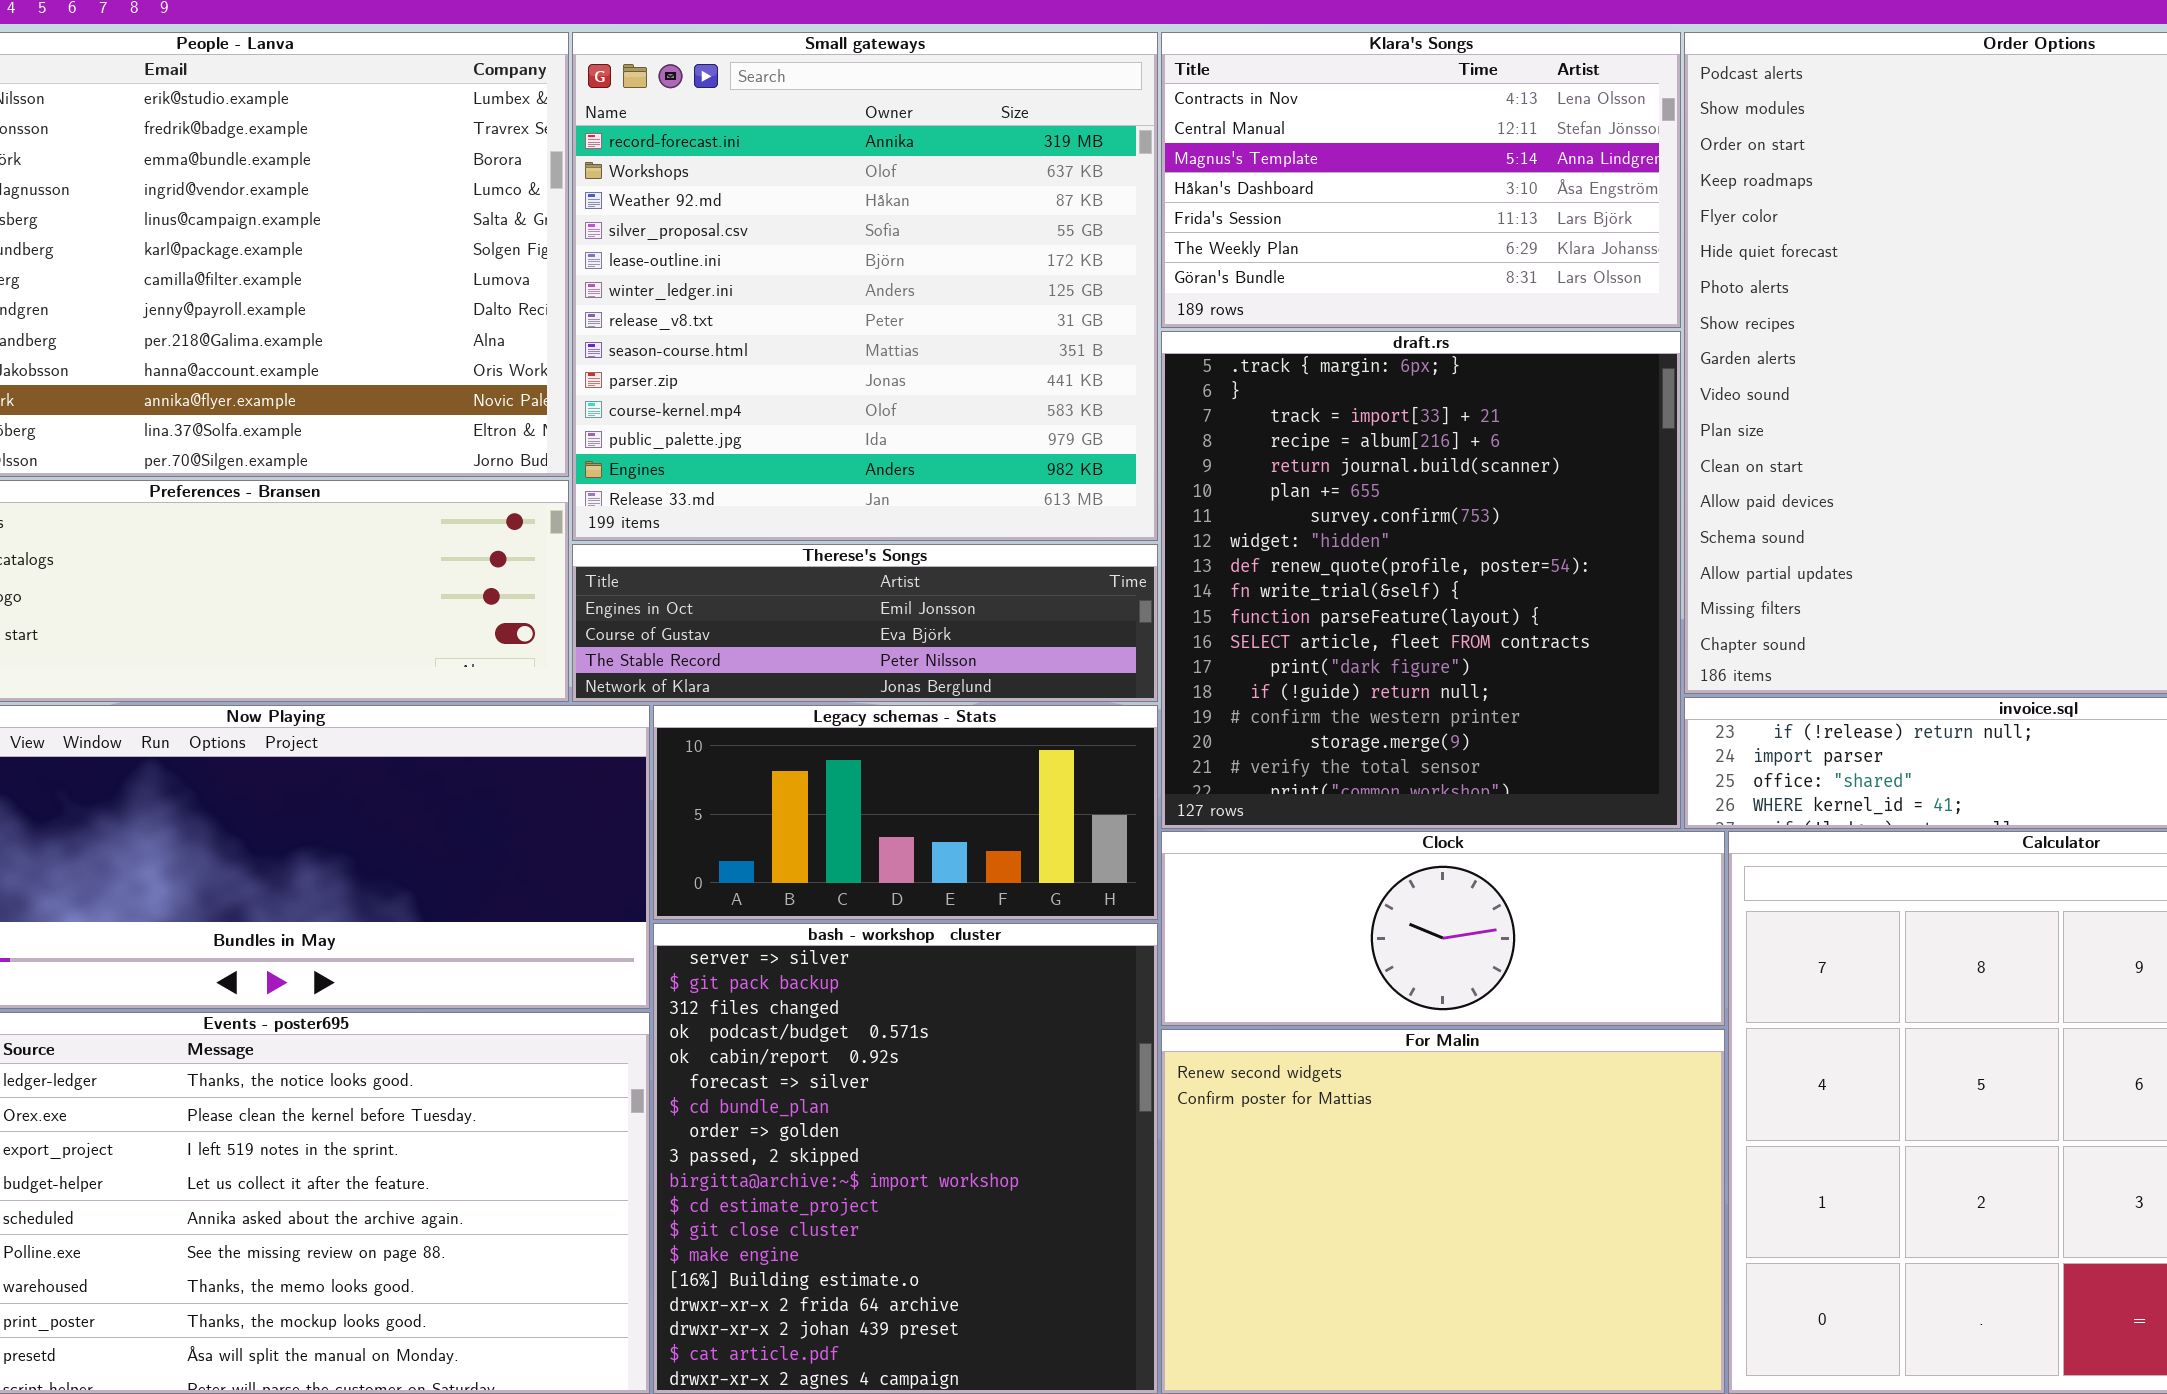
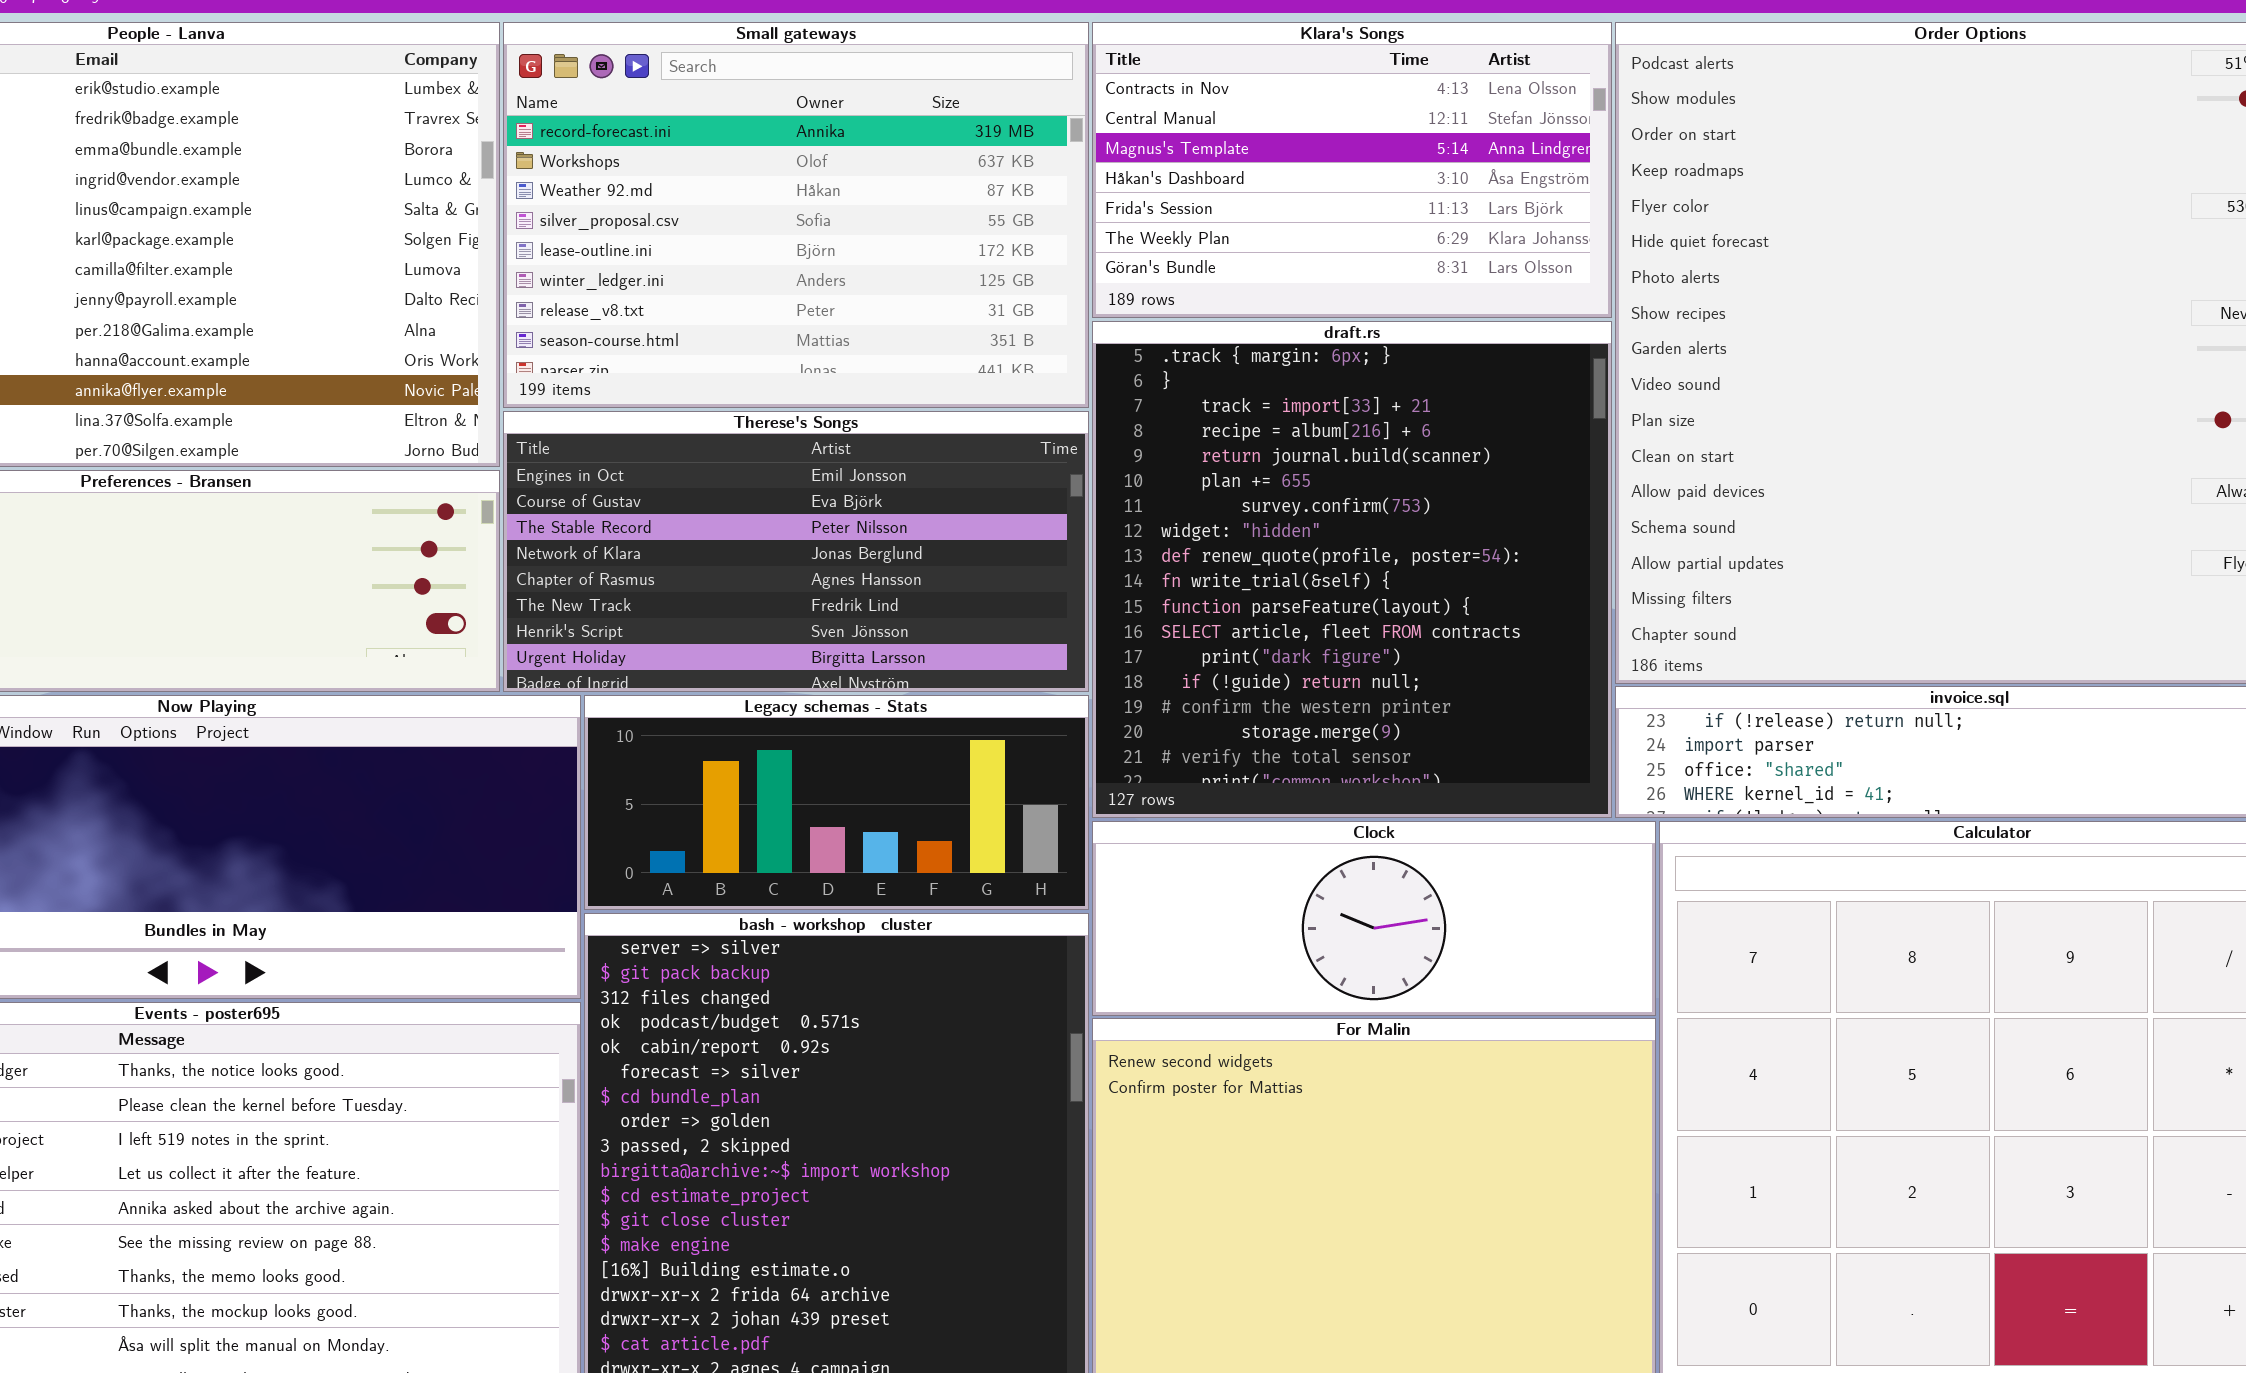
Small gateways: [572,32,1158,541] -> [503,22,1089,408], resized
Therese's Songs: [572,544,1158,702] -> [503,411,1089,692], resized

